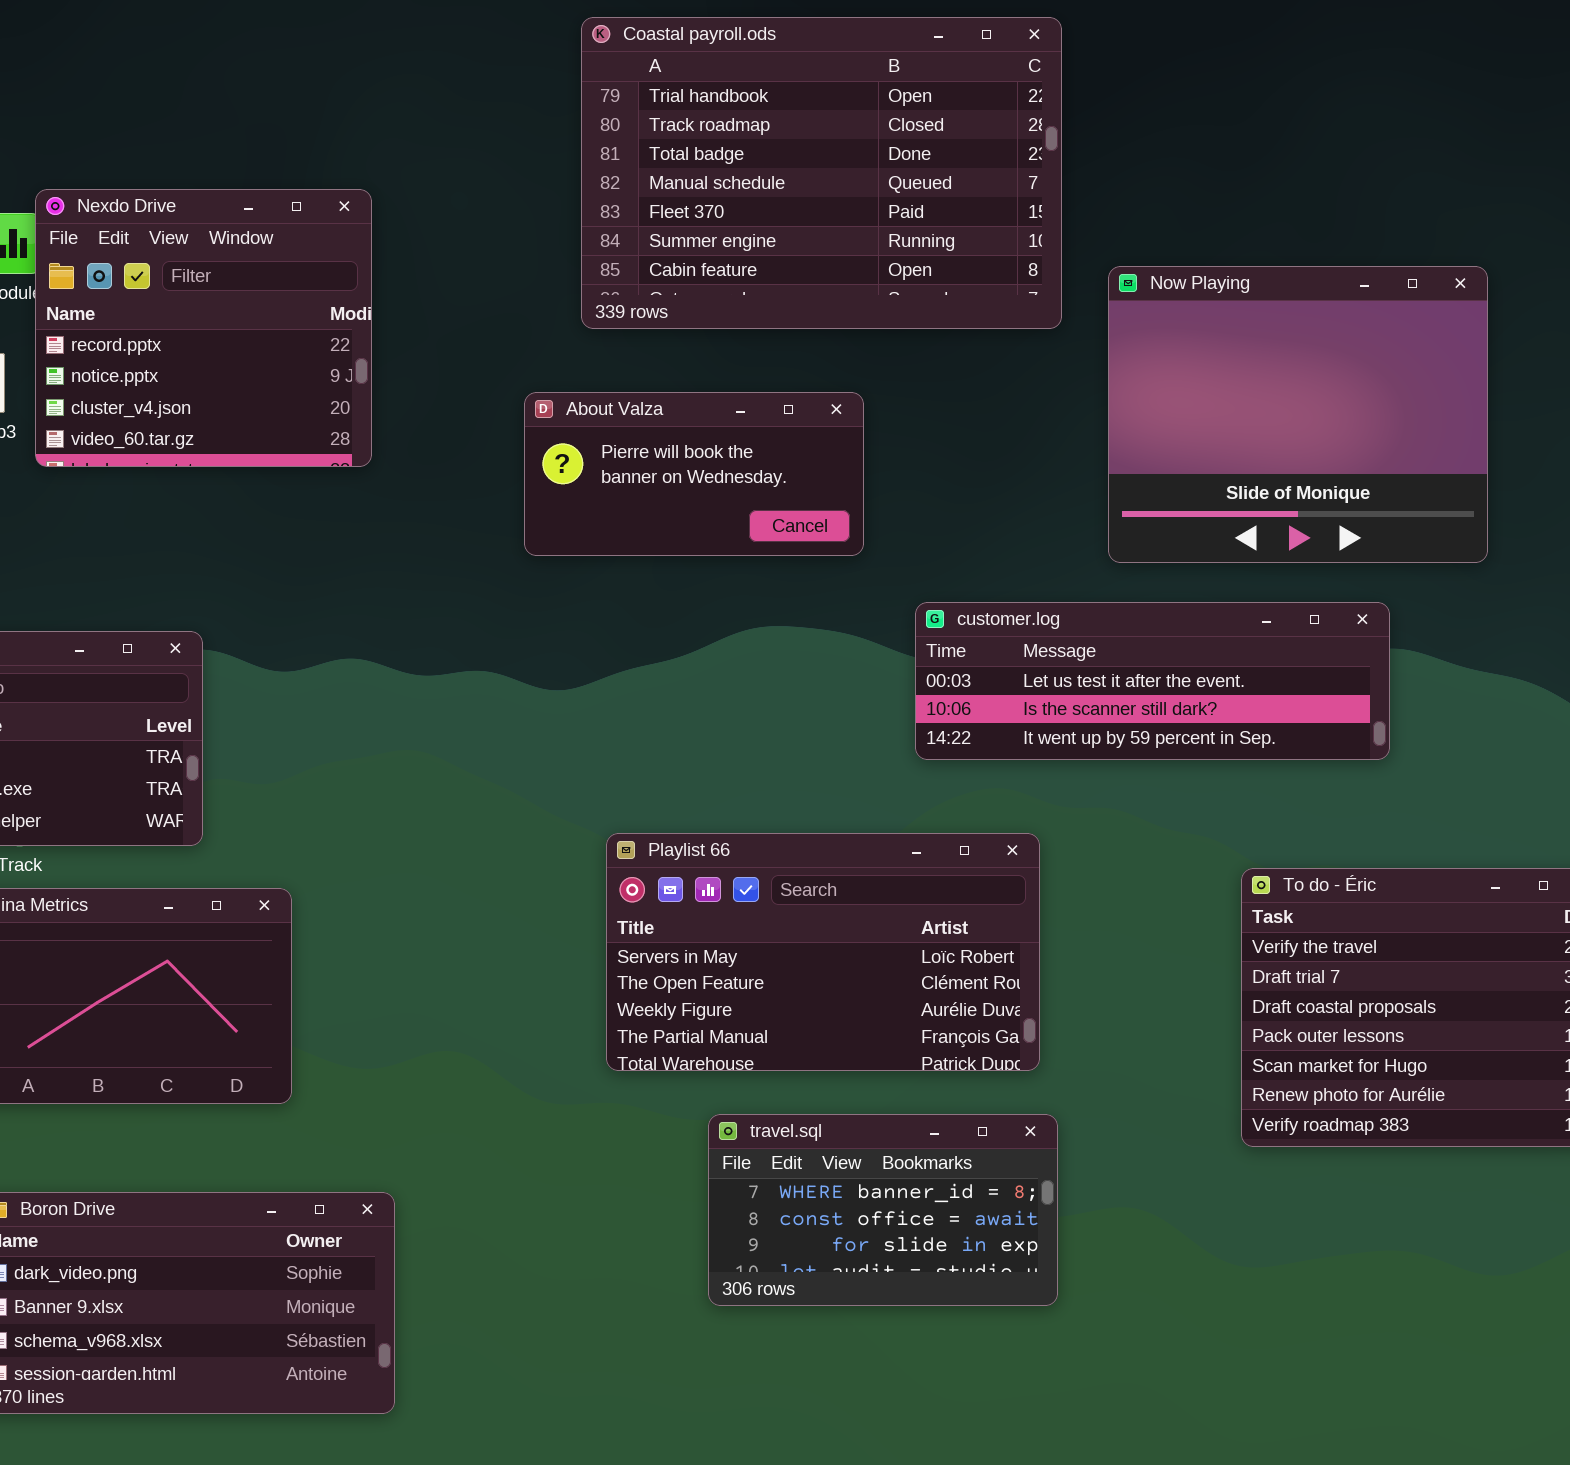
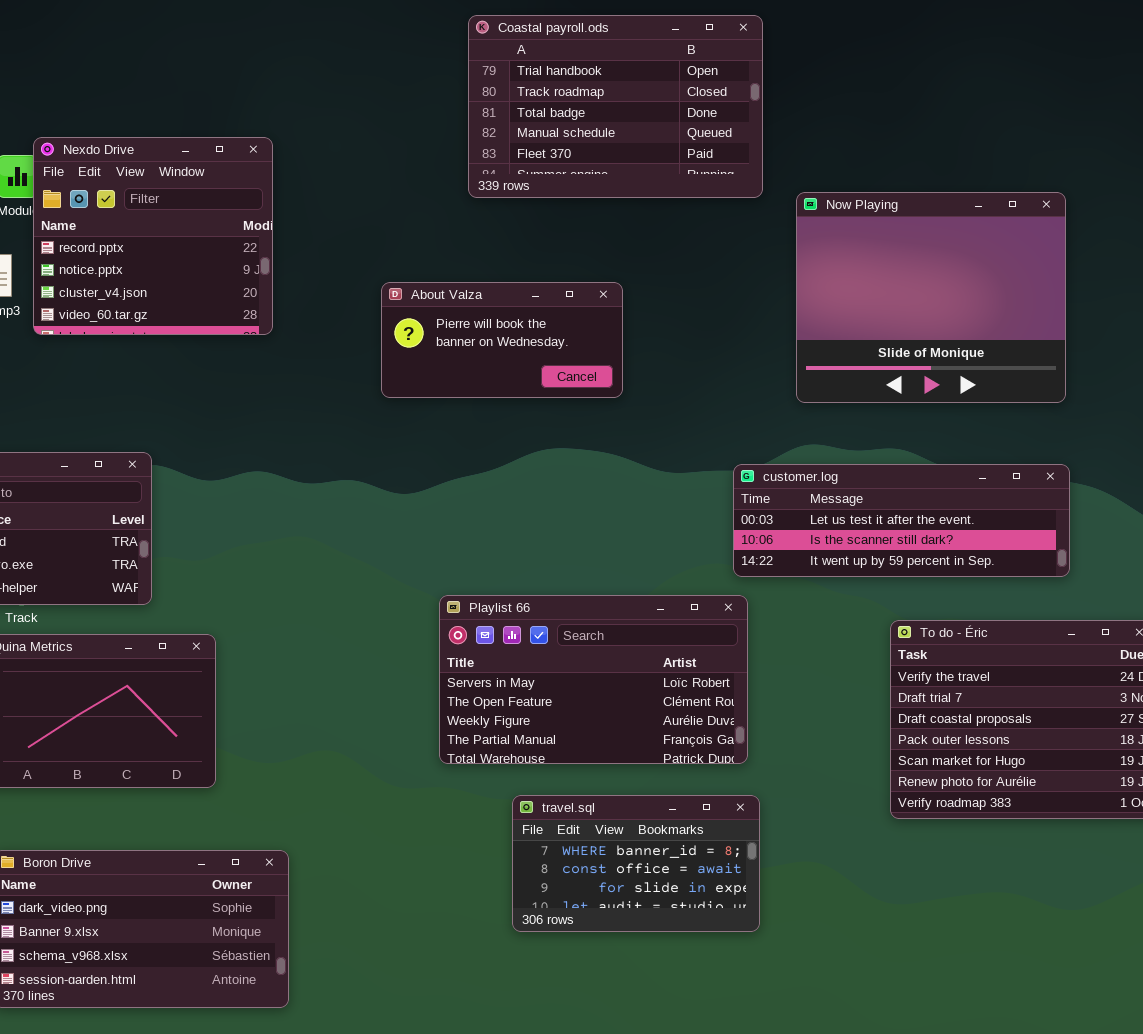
Coastal payroll.ods: [581,17,1062,329] -> [468,15,763,198], resized
customer.log: [915,602,1390,760] -> [733,464,1070,577], moved

